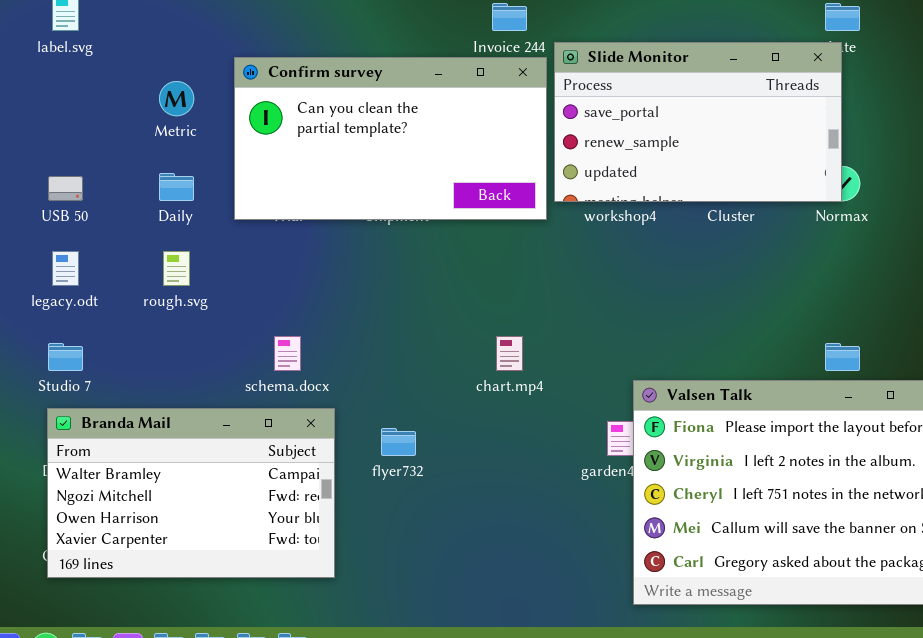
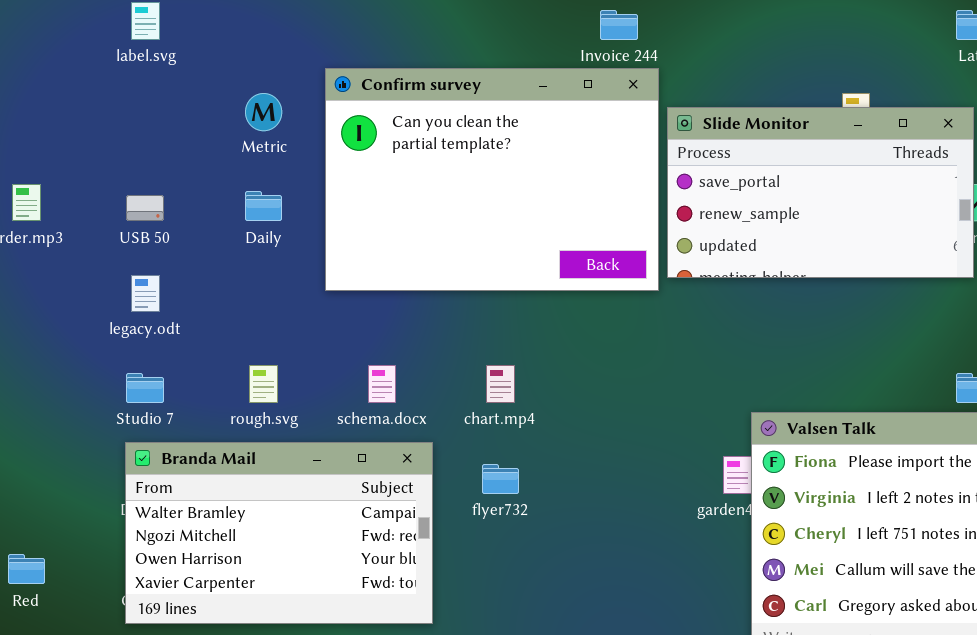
Slide Monitor: [554,42,842,202] -> [667,107,974,278], moved
Confirm survey: [234,57,547,220] -> [325,68,659,291], resized
rough.svg: [163,251,190,286] -> [249,365,278,403], moved
chart.mp4: [496,336,523,371] -> [486,365,515,403], moved

